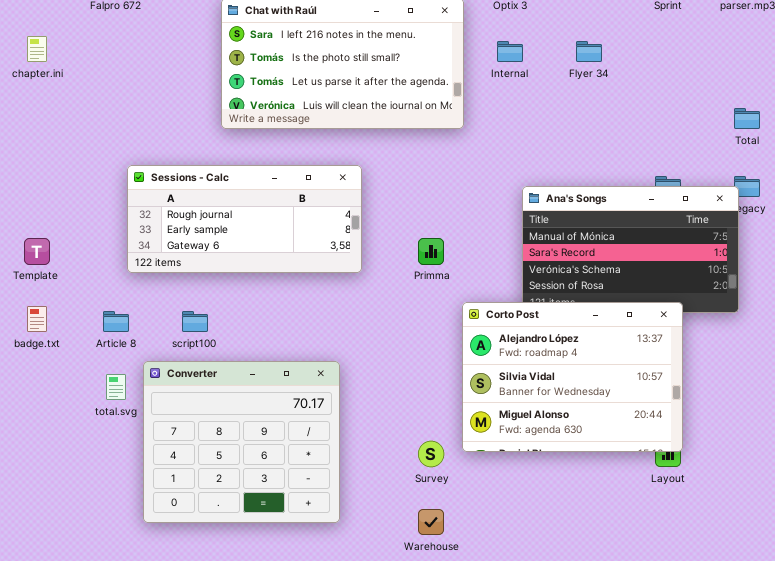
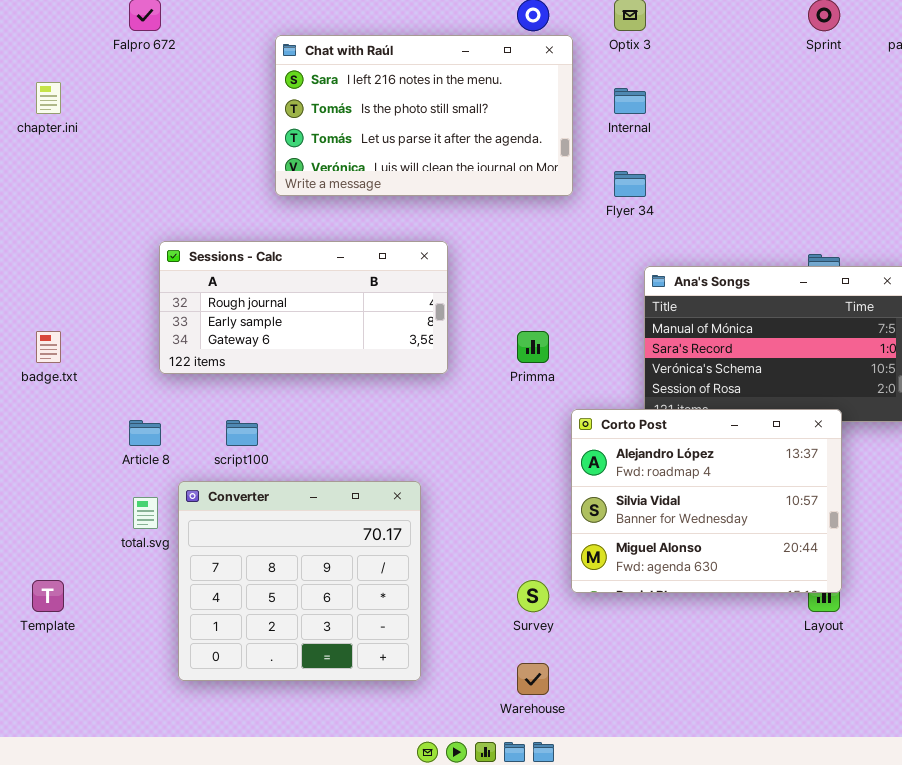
Flyer 34: [576,41,602,62] -> [614,171,646,197], moved
Template: [24,238,50,265] -> [32,580,64,612], moved
badge.txt: [27,306,47,332] -> [36,331,61,363], moved

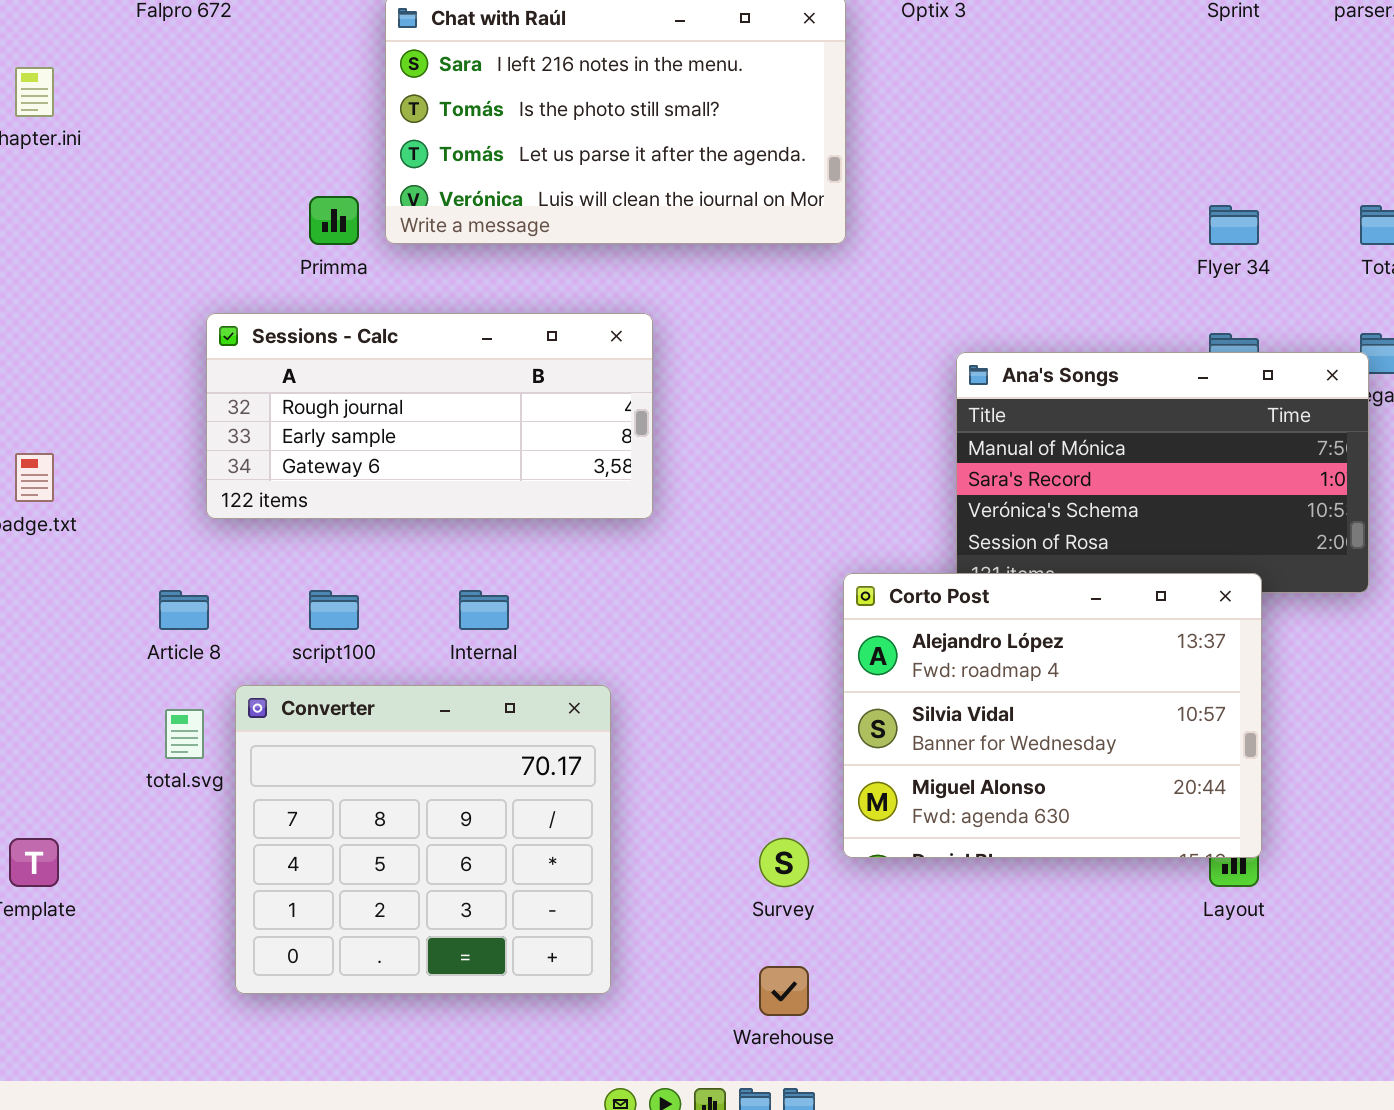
Internal: [614,88,646,114] -> [459,590,509,630], moved
Flyer 34: [614,171,646,197] -> [1209,205,1259,245], moved
Primma: [517,331,549,363] -> [309,196,359,245], moved

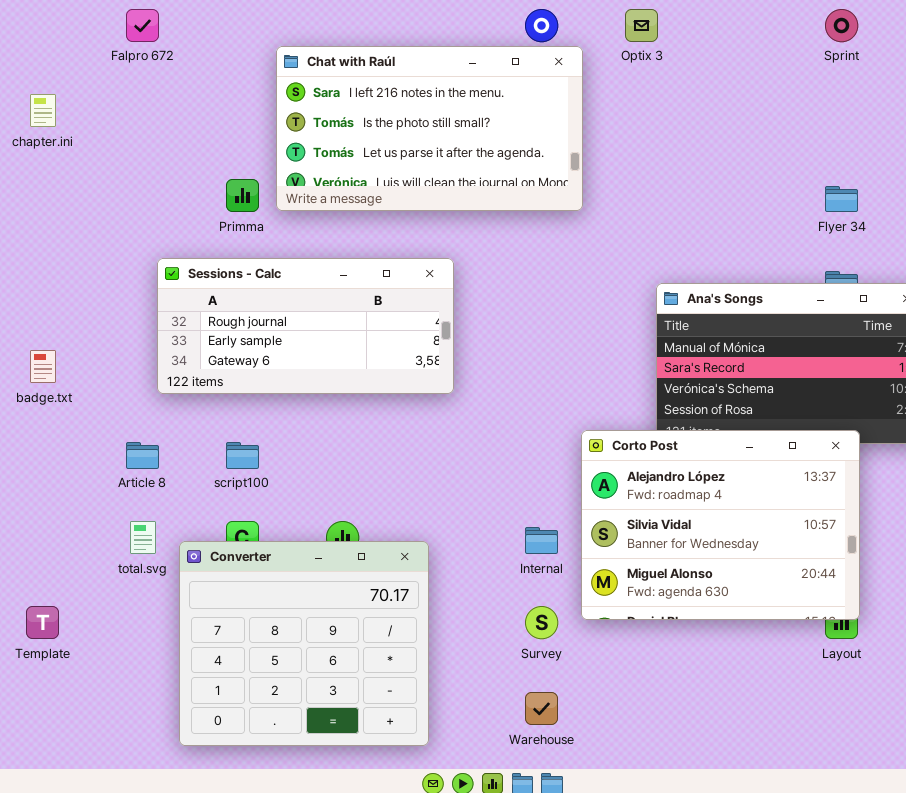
Internal: [459,590,509,630] -> [525,527,558,554], moved
Converter: [235,685,611,994] -> [179,541,429,746], moved

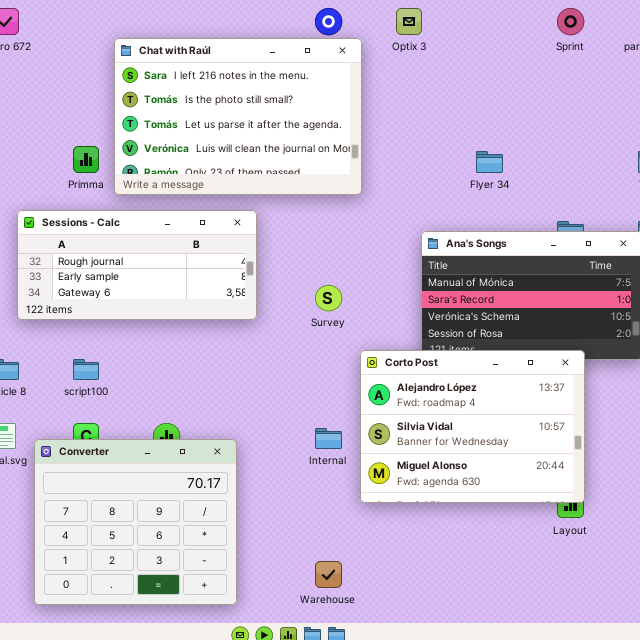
Chat with Raúl: [276,46,583,211] -> [114,38,362,195], resized
Flyer 34: [825,186,858,212] -> [476,151,503,173], moved
Survey: [525,606,558,639] -> [315,285,342,311], moved

